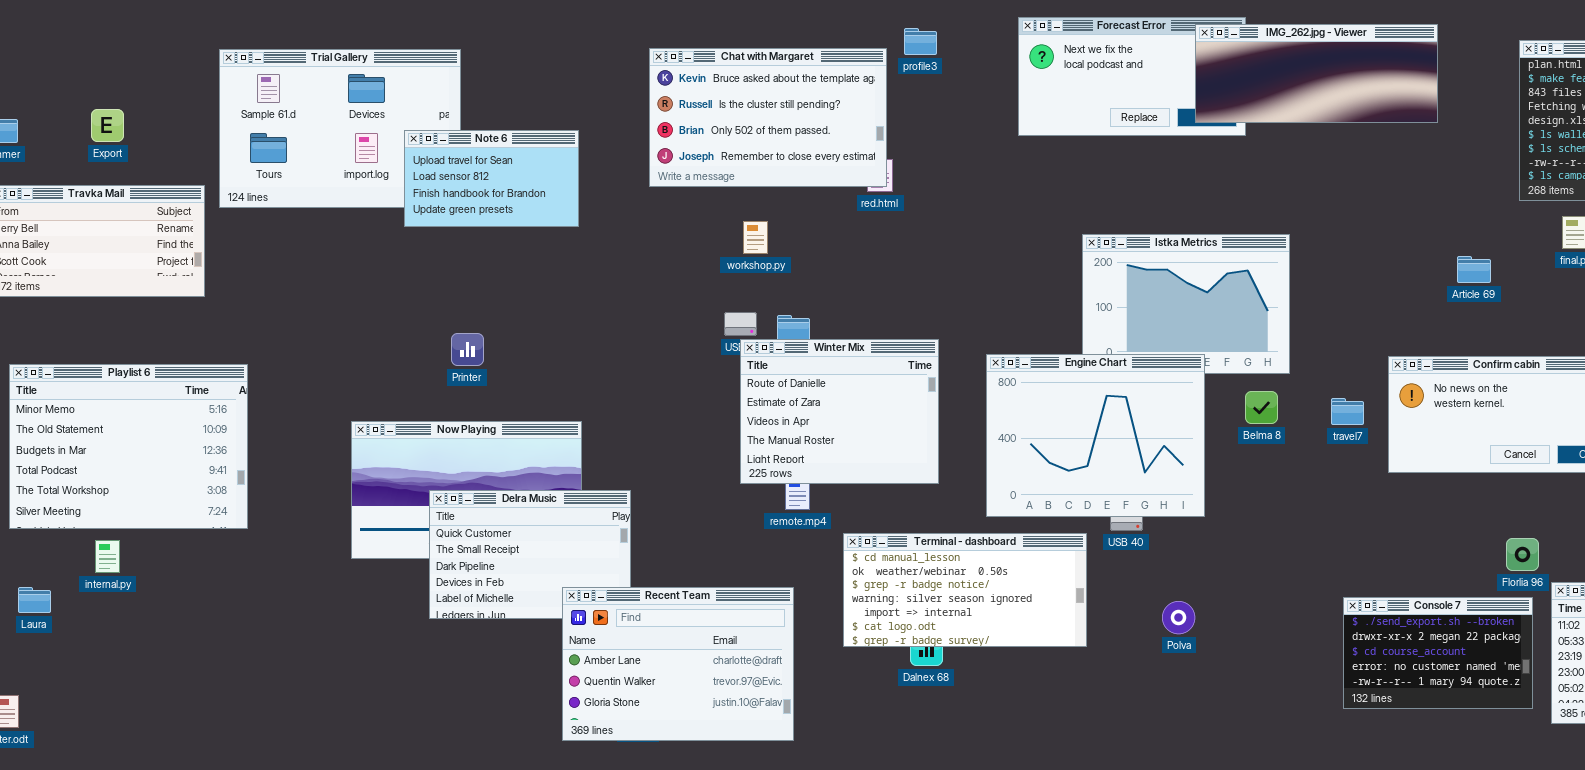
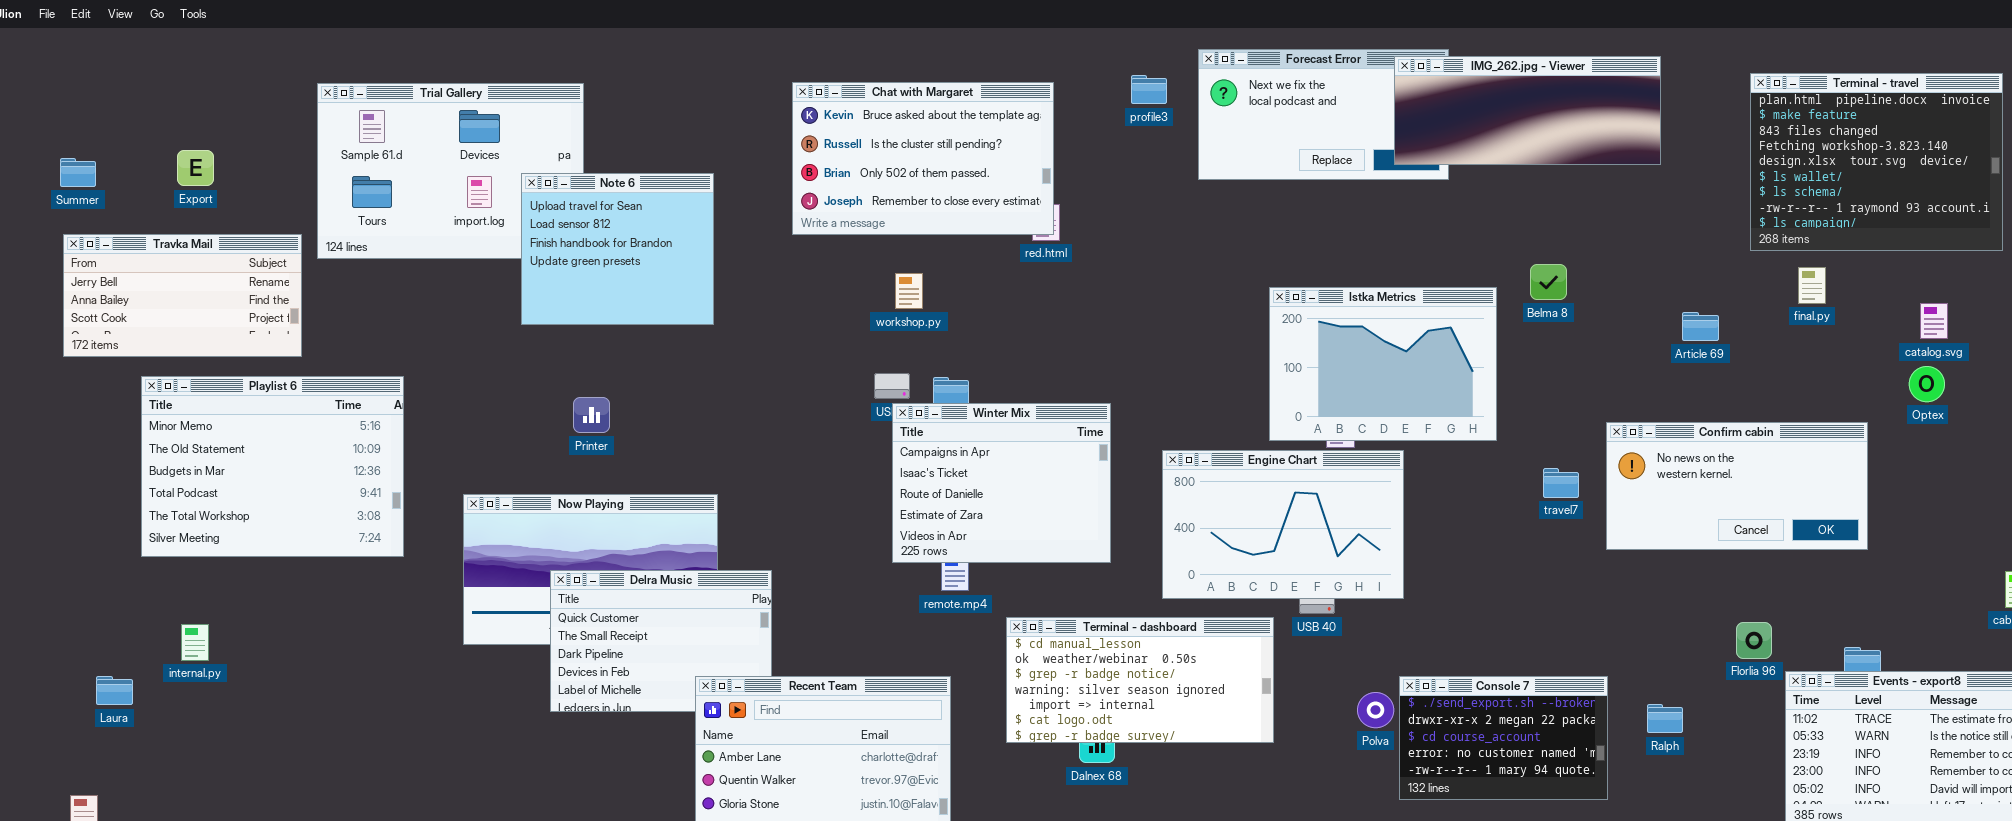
profile3: [904,28,937,55] -> [1131,75,1167,104], moved
Note 6: [404,130,579,227] -> [521,173,714,325], resized
Winter Mix: [740,339,939,484] -> [892,403,1111,563], scrolled up 2 rows
Engine Chart: [986,354,1205,517] -> [1162,450,1404,599], resized
Playlist 6: [9,364,248,529] -> [141,376,404,557], moved
Belma 8: [1245,391,1278,424] -> [1530,264,1567,300], moved
Console 7: [1343,597,1533,709] -> [1399,676,1608,800], moved

